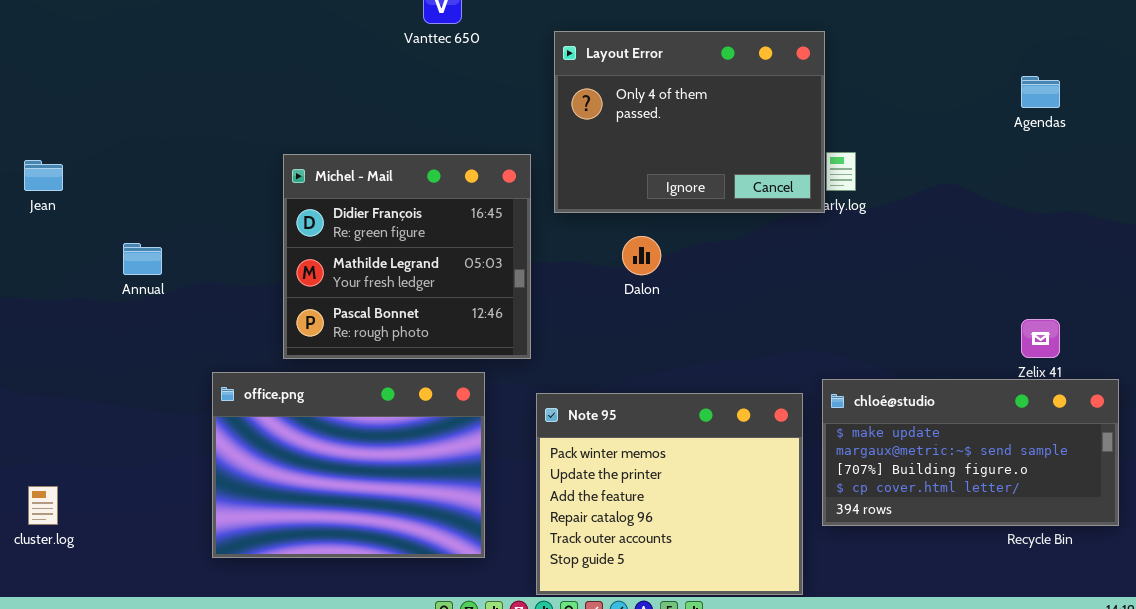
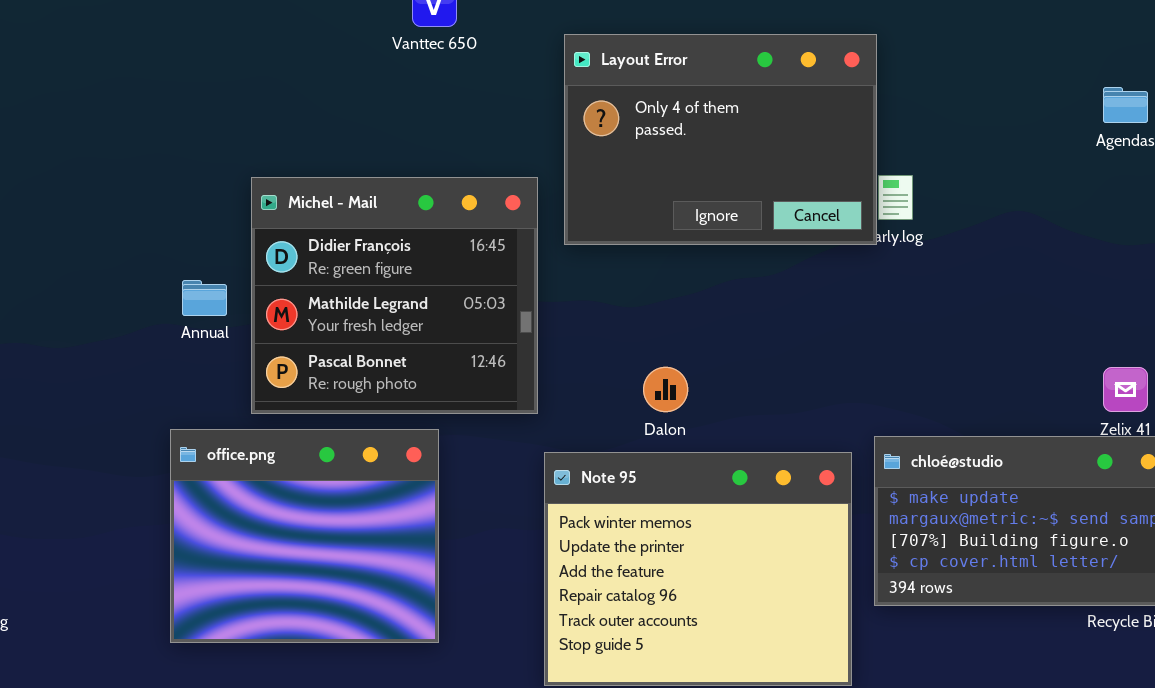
Dalon: [622,236,661,275] -> [643,367,688,412], moved
Annual: [123,243,162,275] -> [182,280,227,316], moved
office.png: [212,372,485,558] -> [170,429,439,643], resized

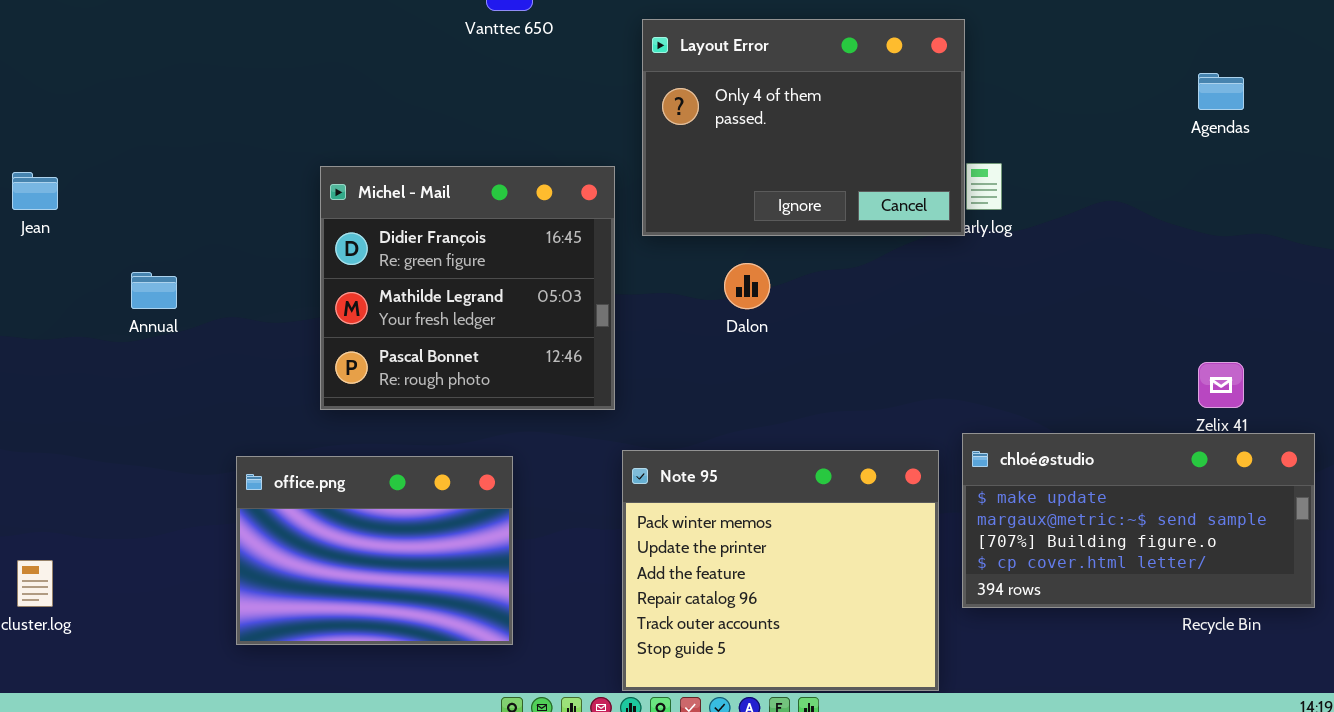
Annual: [182,280,227,316] -> [131,272,177,309], moved
Dalon: [643,367,688,412] -> [724,263,770,309], moved
office.png: [170,429,439,643] -> [236,456,513,645], resized

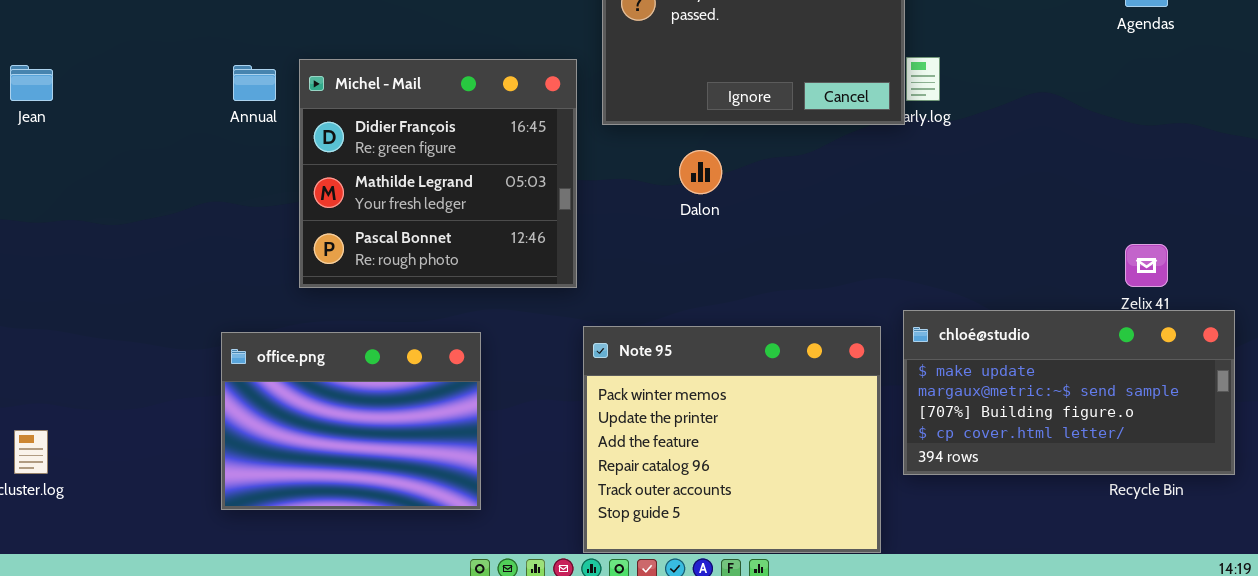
Annual: [131,272,177,309] -> [233,65,276,101], moved

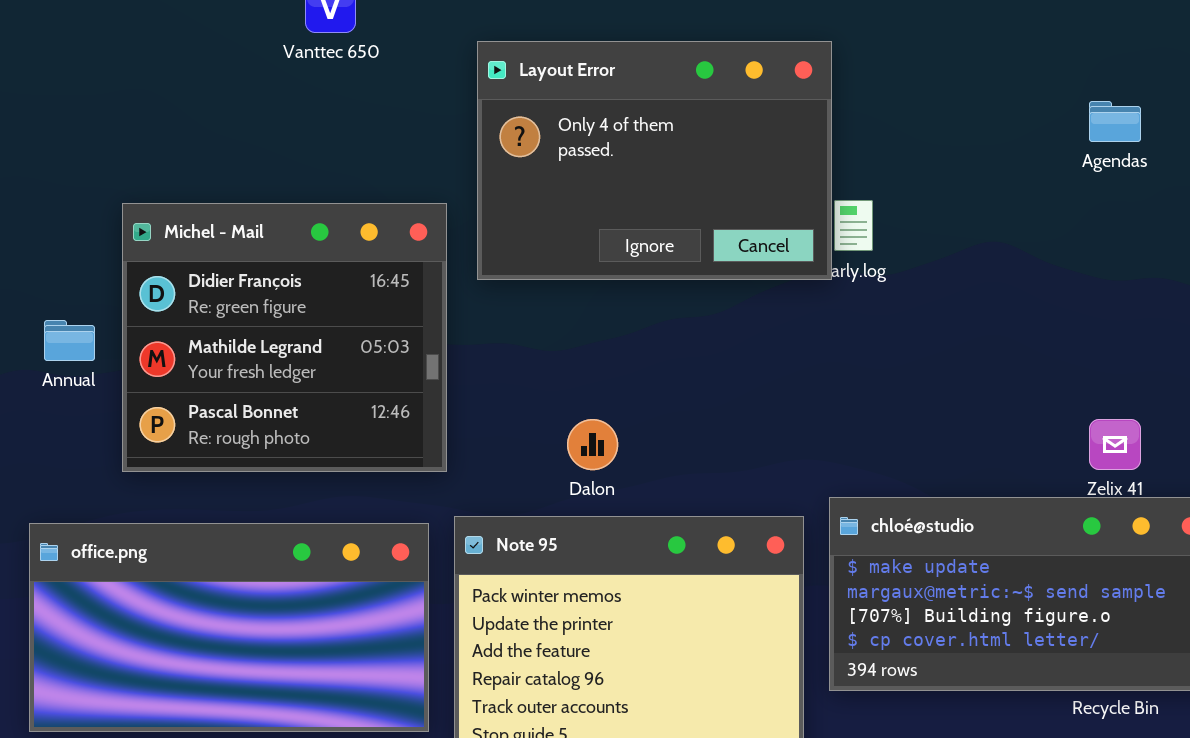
Annual: [233,65,276,101] -> [44,320,95,361], moved
Dalon: [679,150,722,194] -> [567,419,618,470], moved
office.png: [221,332,481,510] -> [29,523,429,732], resized

